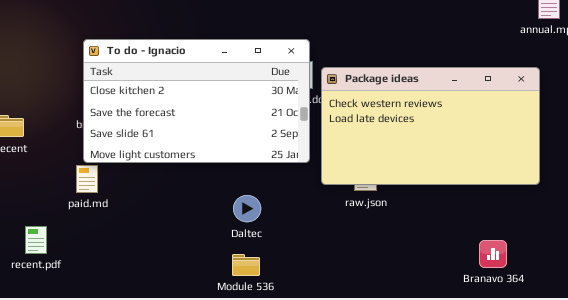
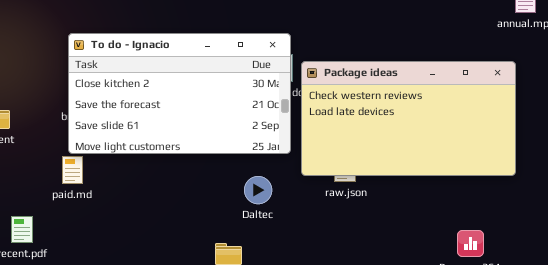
Daltec: [233,195,261,222] -> [244,176,272,204], moved

